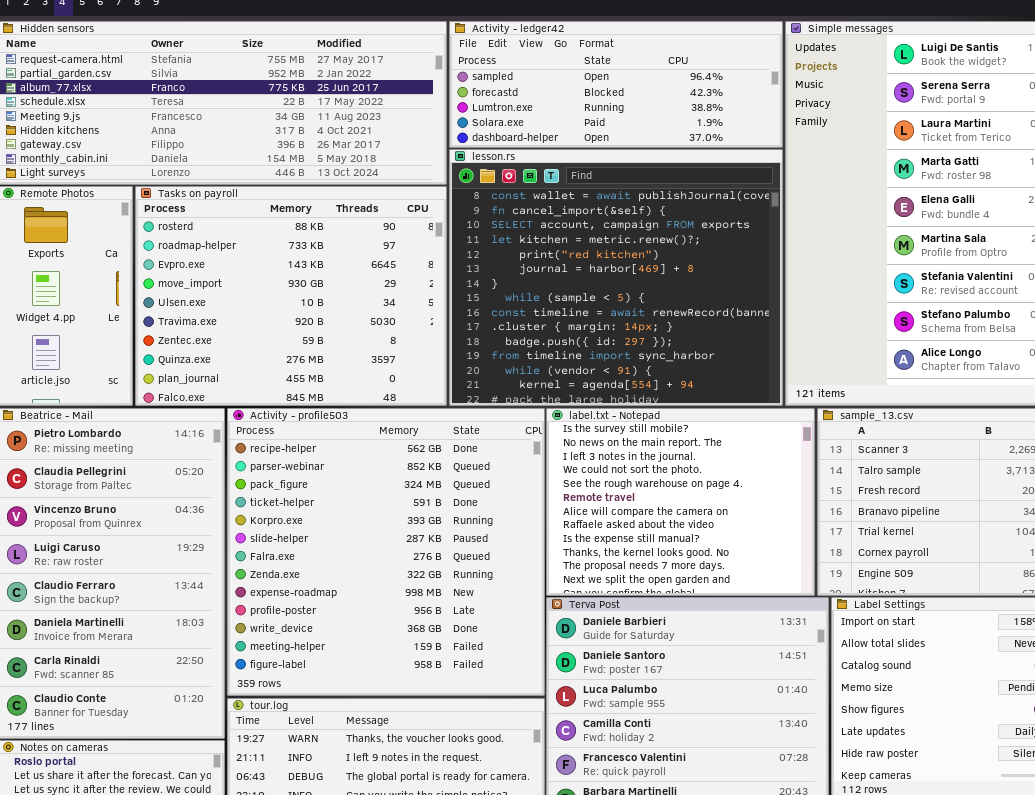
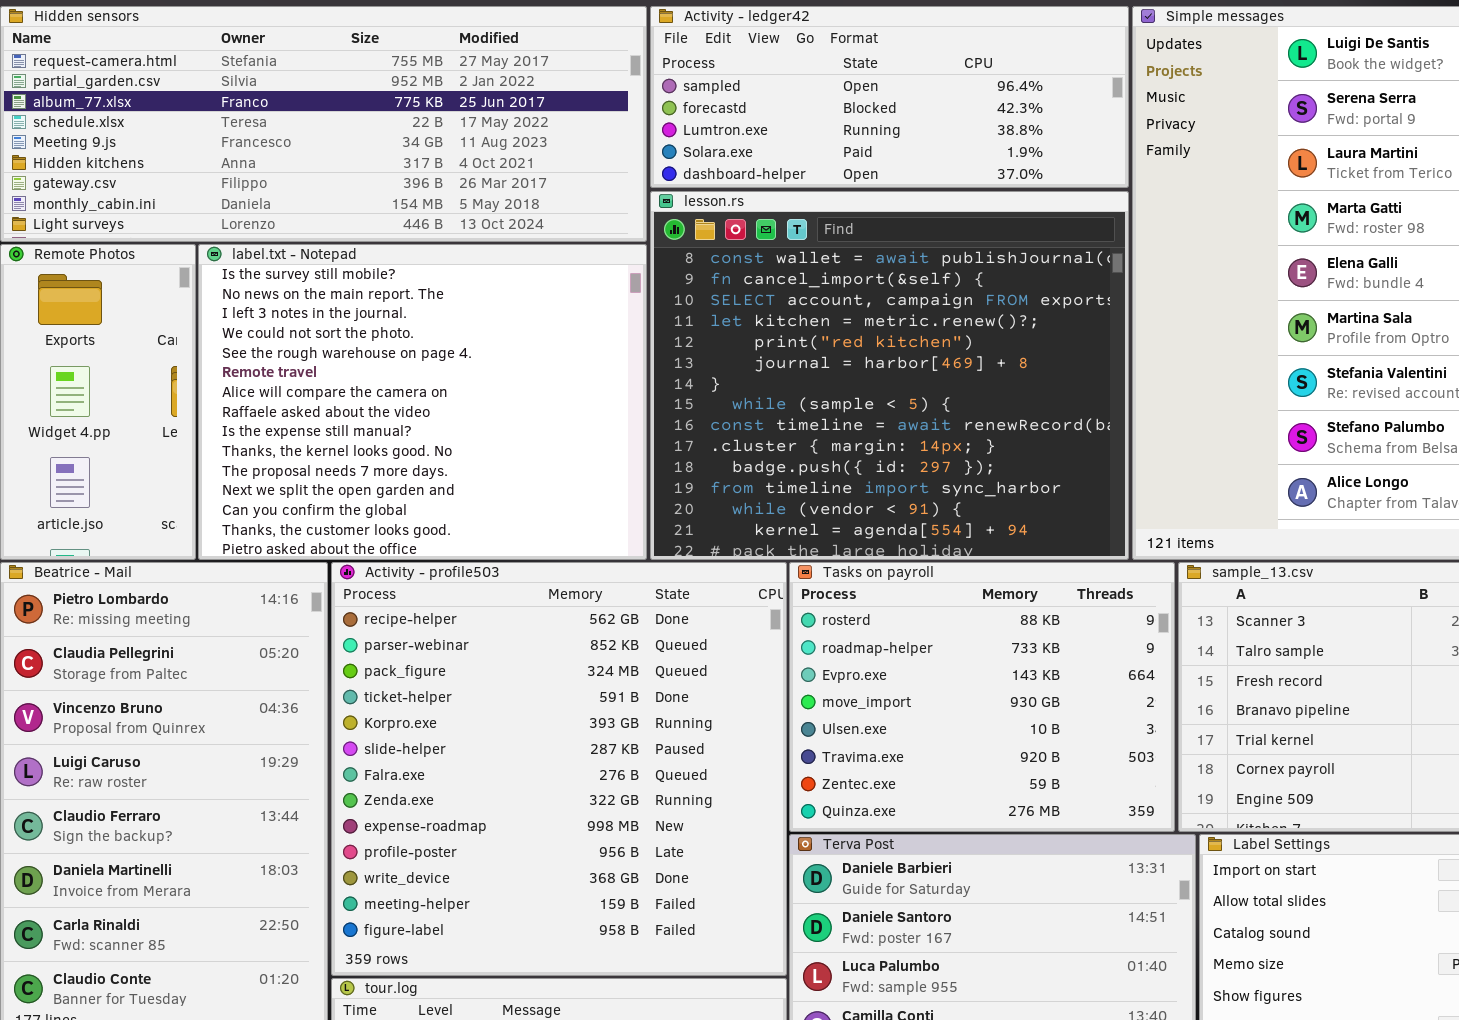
Tasks on payroll: [135,186,447,406] -> [789,562,1175,832], moved, resized
label.txt - Notepad: [546,408,815,596] -> [198,244,647,560], moved, resized

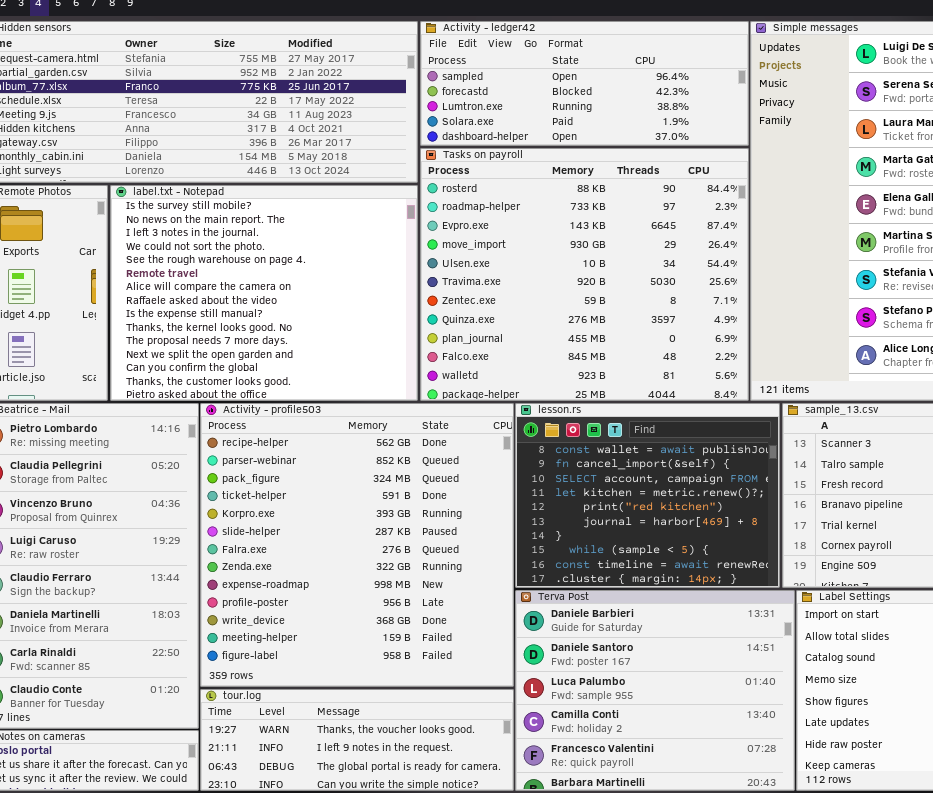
lesson.rs: [650,191,1129,560] -> [515,403,780,588], moved, resized
Tasks on payroll: [789,562,1175,832] -> [420,148,749,401], moved, resized

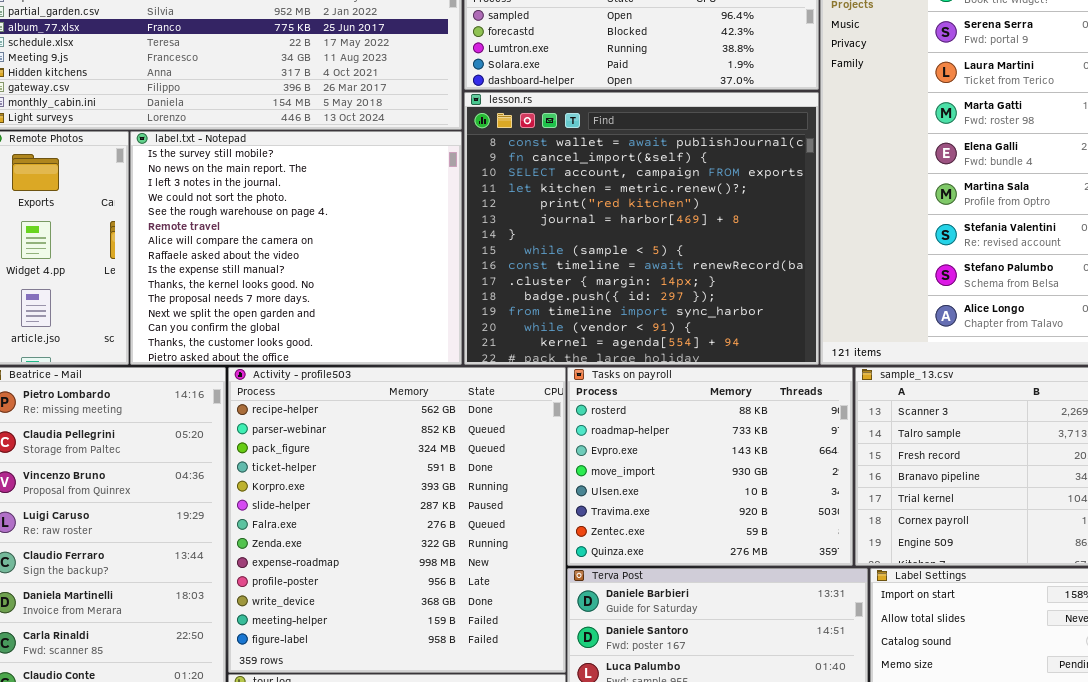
Tasks on payroll: [420,148,749,401] -> [567,367,853,566], moved, resized
lesson.rs: [515,403,780,588] -> [464,92,819,365], moved, resized

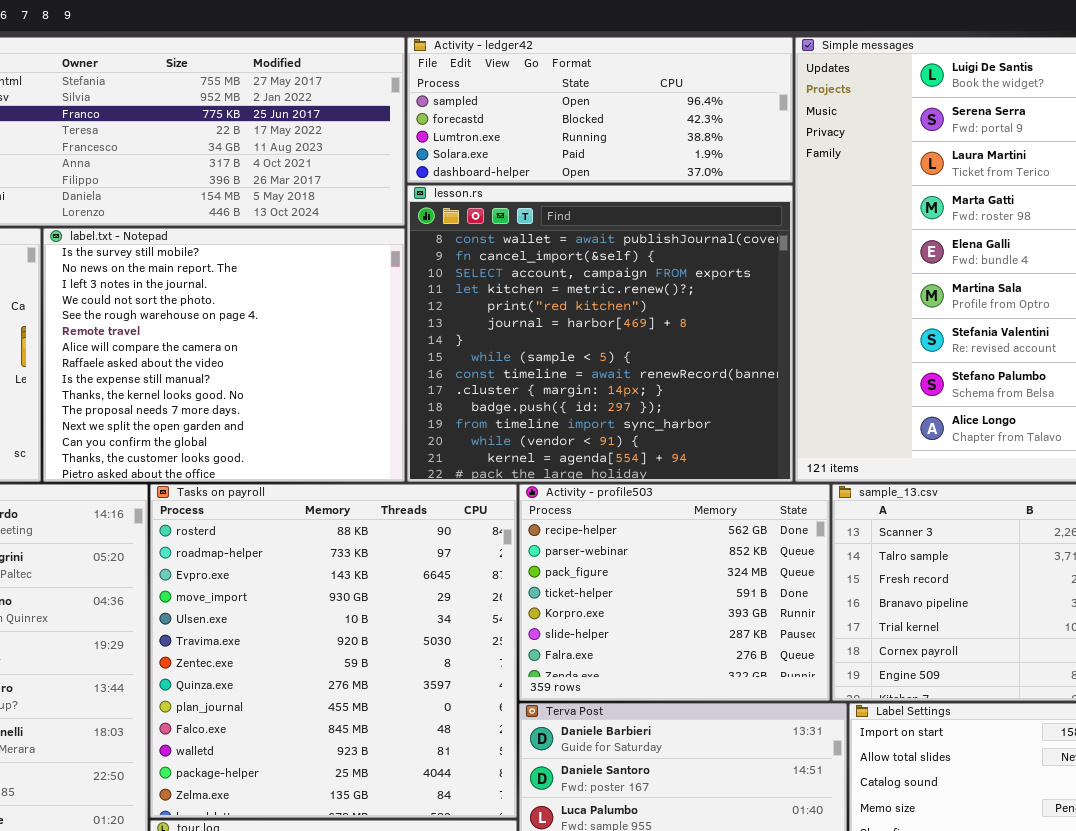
Activity - profile503: [228,367,566,673] -> [519,484,830,701], moved, resized
Tasks on payroll: [567,367,853,566] -> [150,484,517,818], moved, resized

